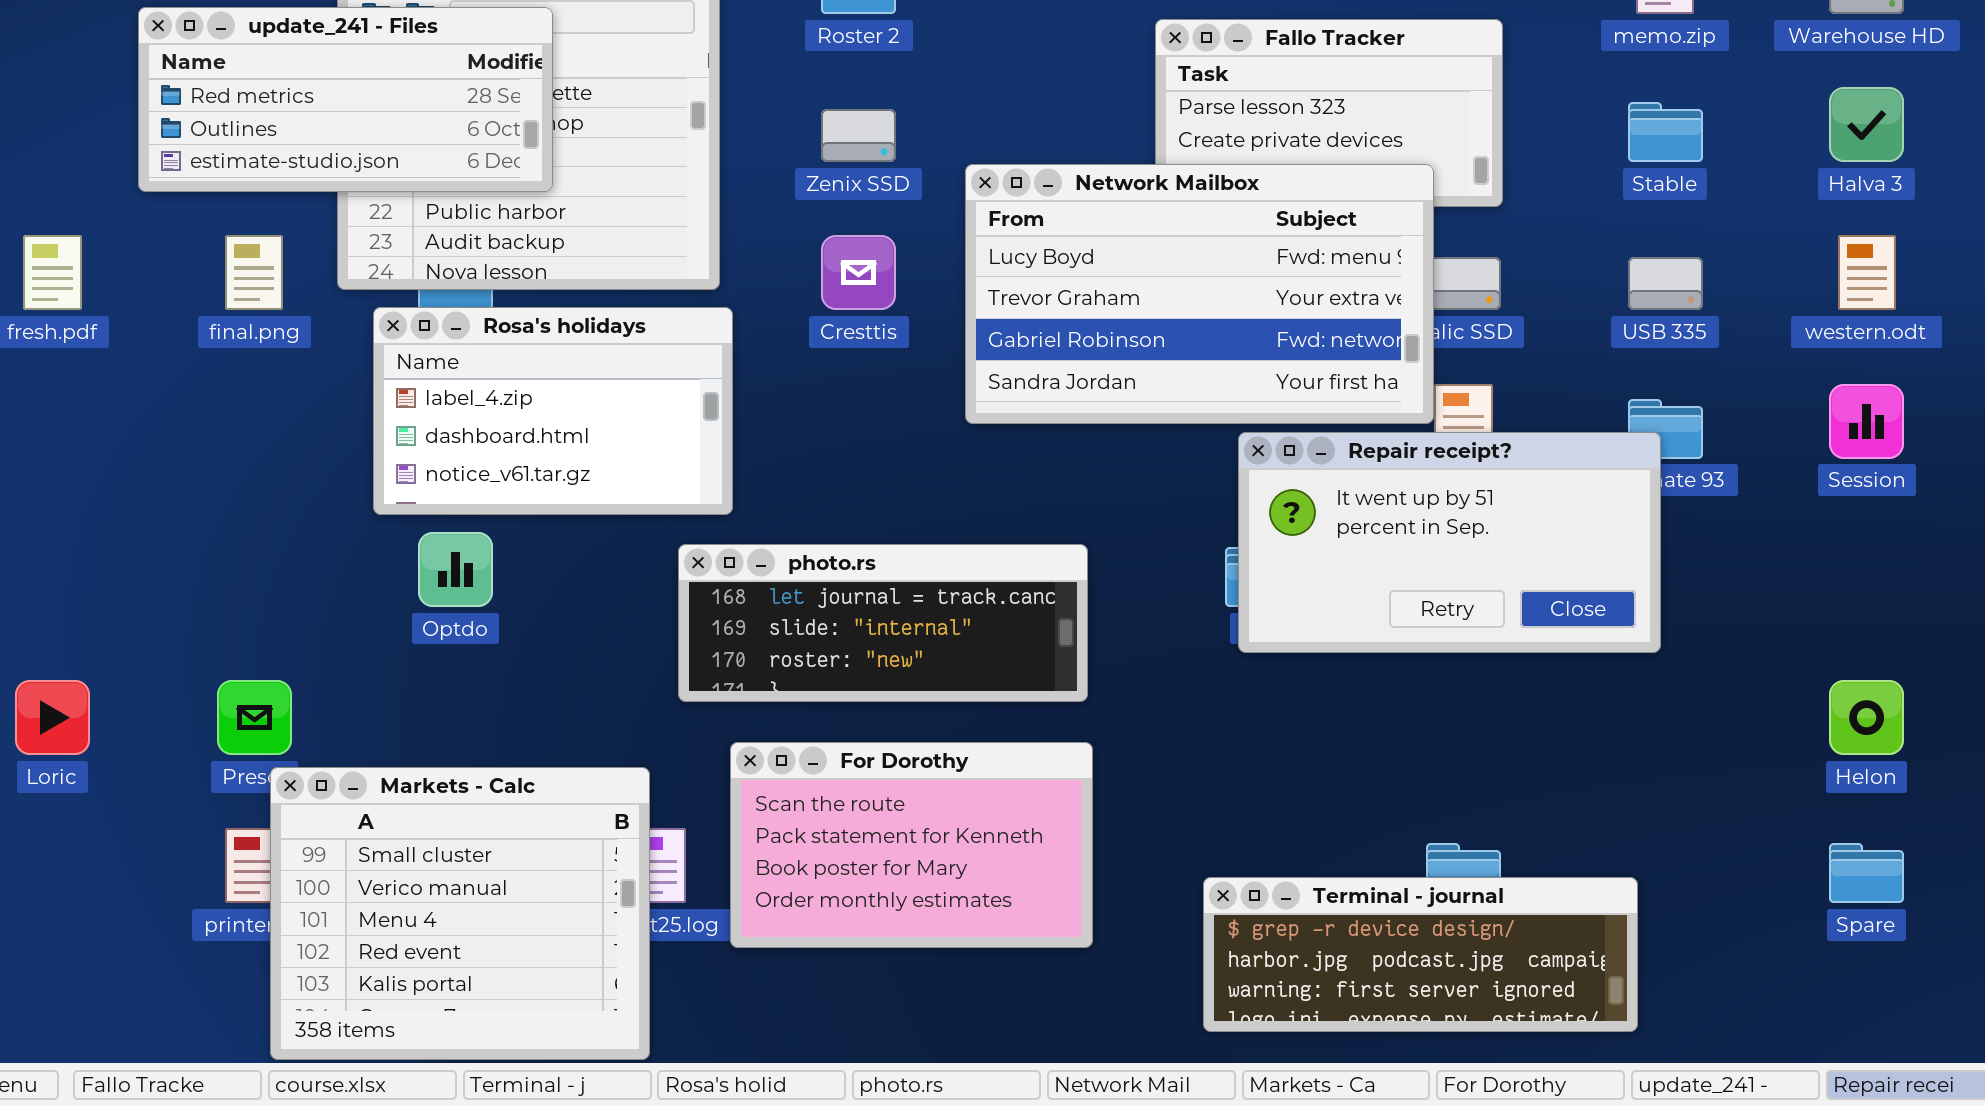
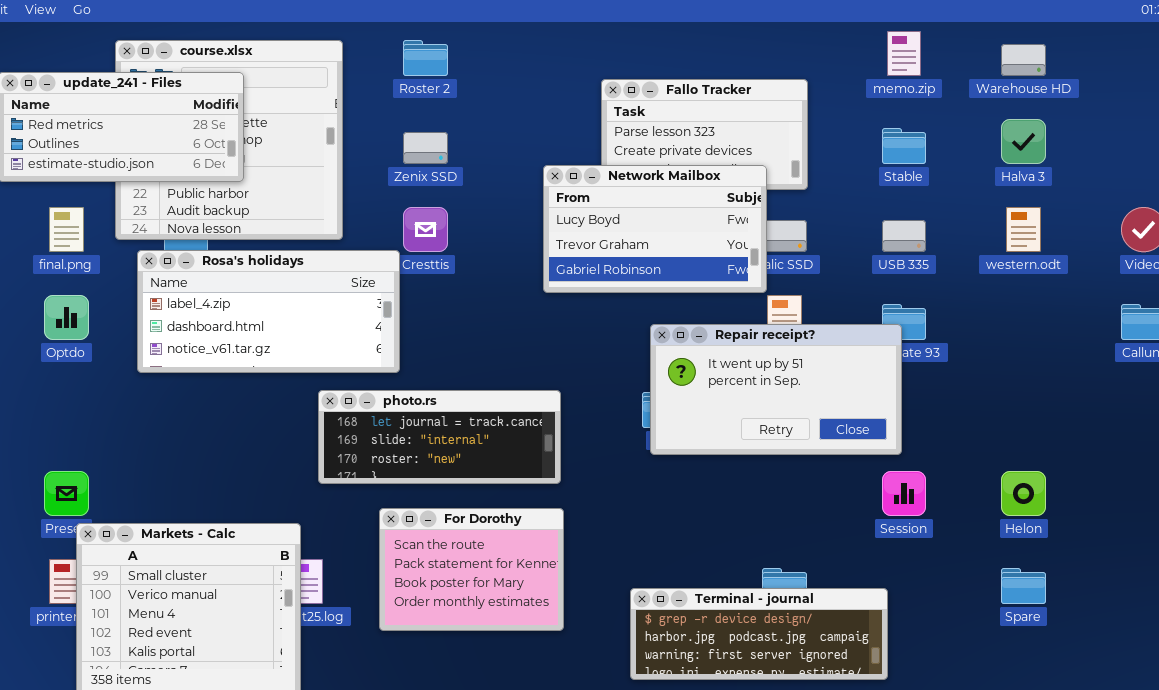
Network Mailbox: [965,164,1434,424] -> [543,165,767,293], resized
Rosa's holidays: [373,307,733,515] -> [137,250,400,373], resized
Session: [1829,384,1904,459] -> [882,471,926,516], moved
Optdo: [418,532,493,607] -> [44,295,89,340], moved
For Dorothy: [730,742,1093,948] -> [379,508,564,631], resized

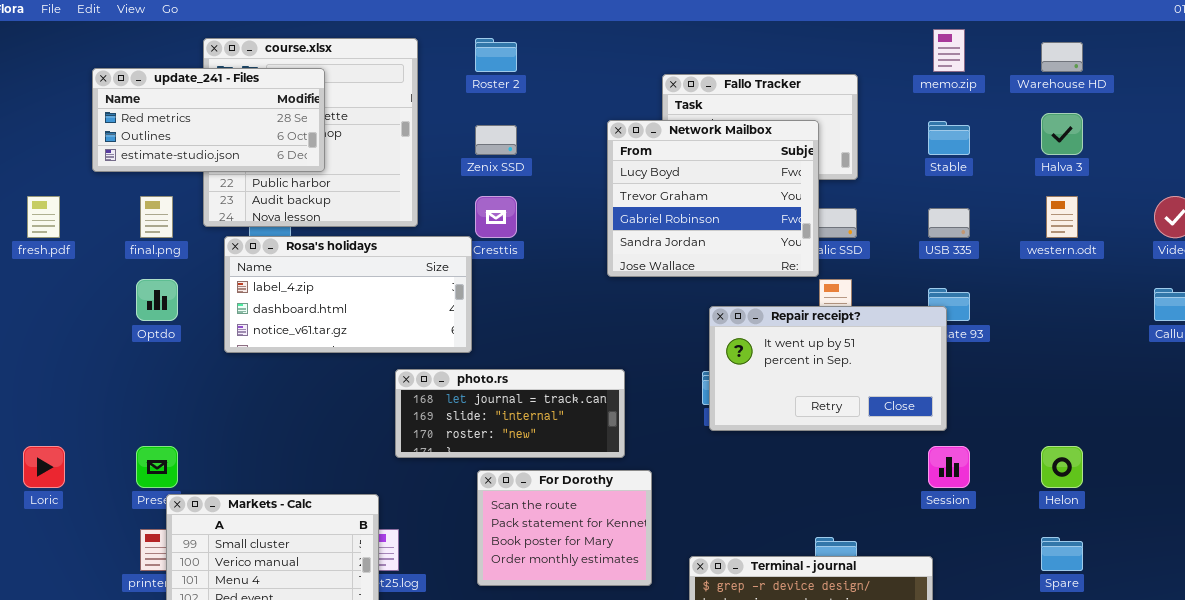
Network Mailbox: [543,165,767,293] -> [607,120,819,277], resized
For Dorothy: [379,508,564,631] -> [477,470,652,586], moved

